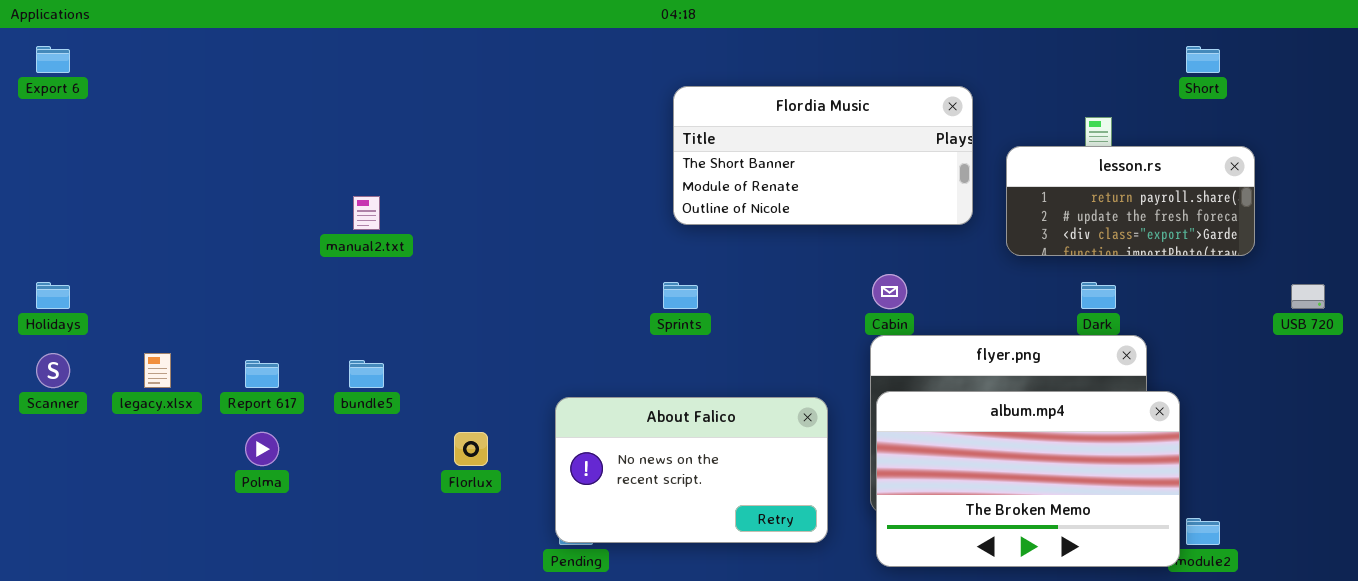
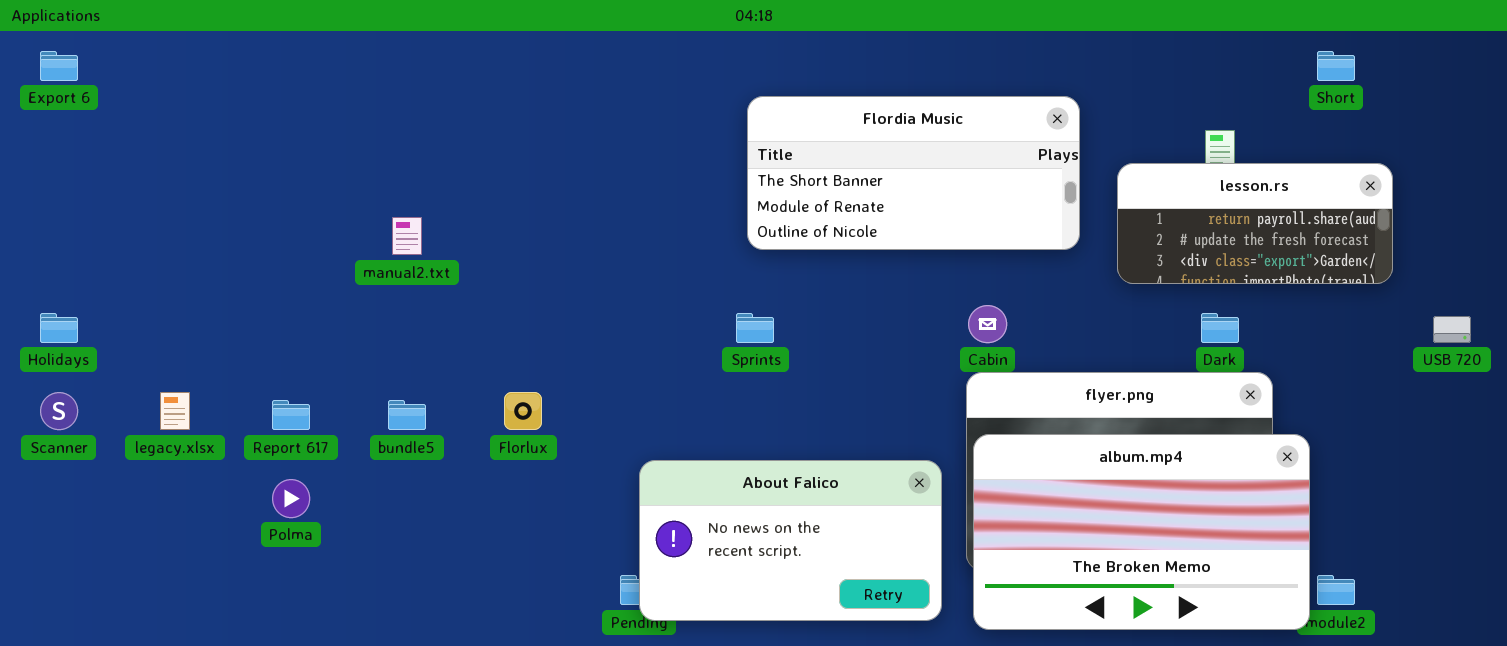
About Falico: [555,397,828,543] -> [639,460,942,621], moved
Florlux: [454,432,488,466] -> [504,392,542,430], moved

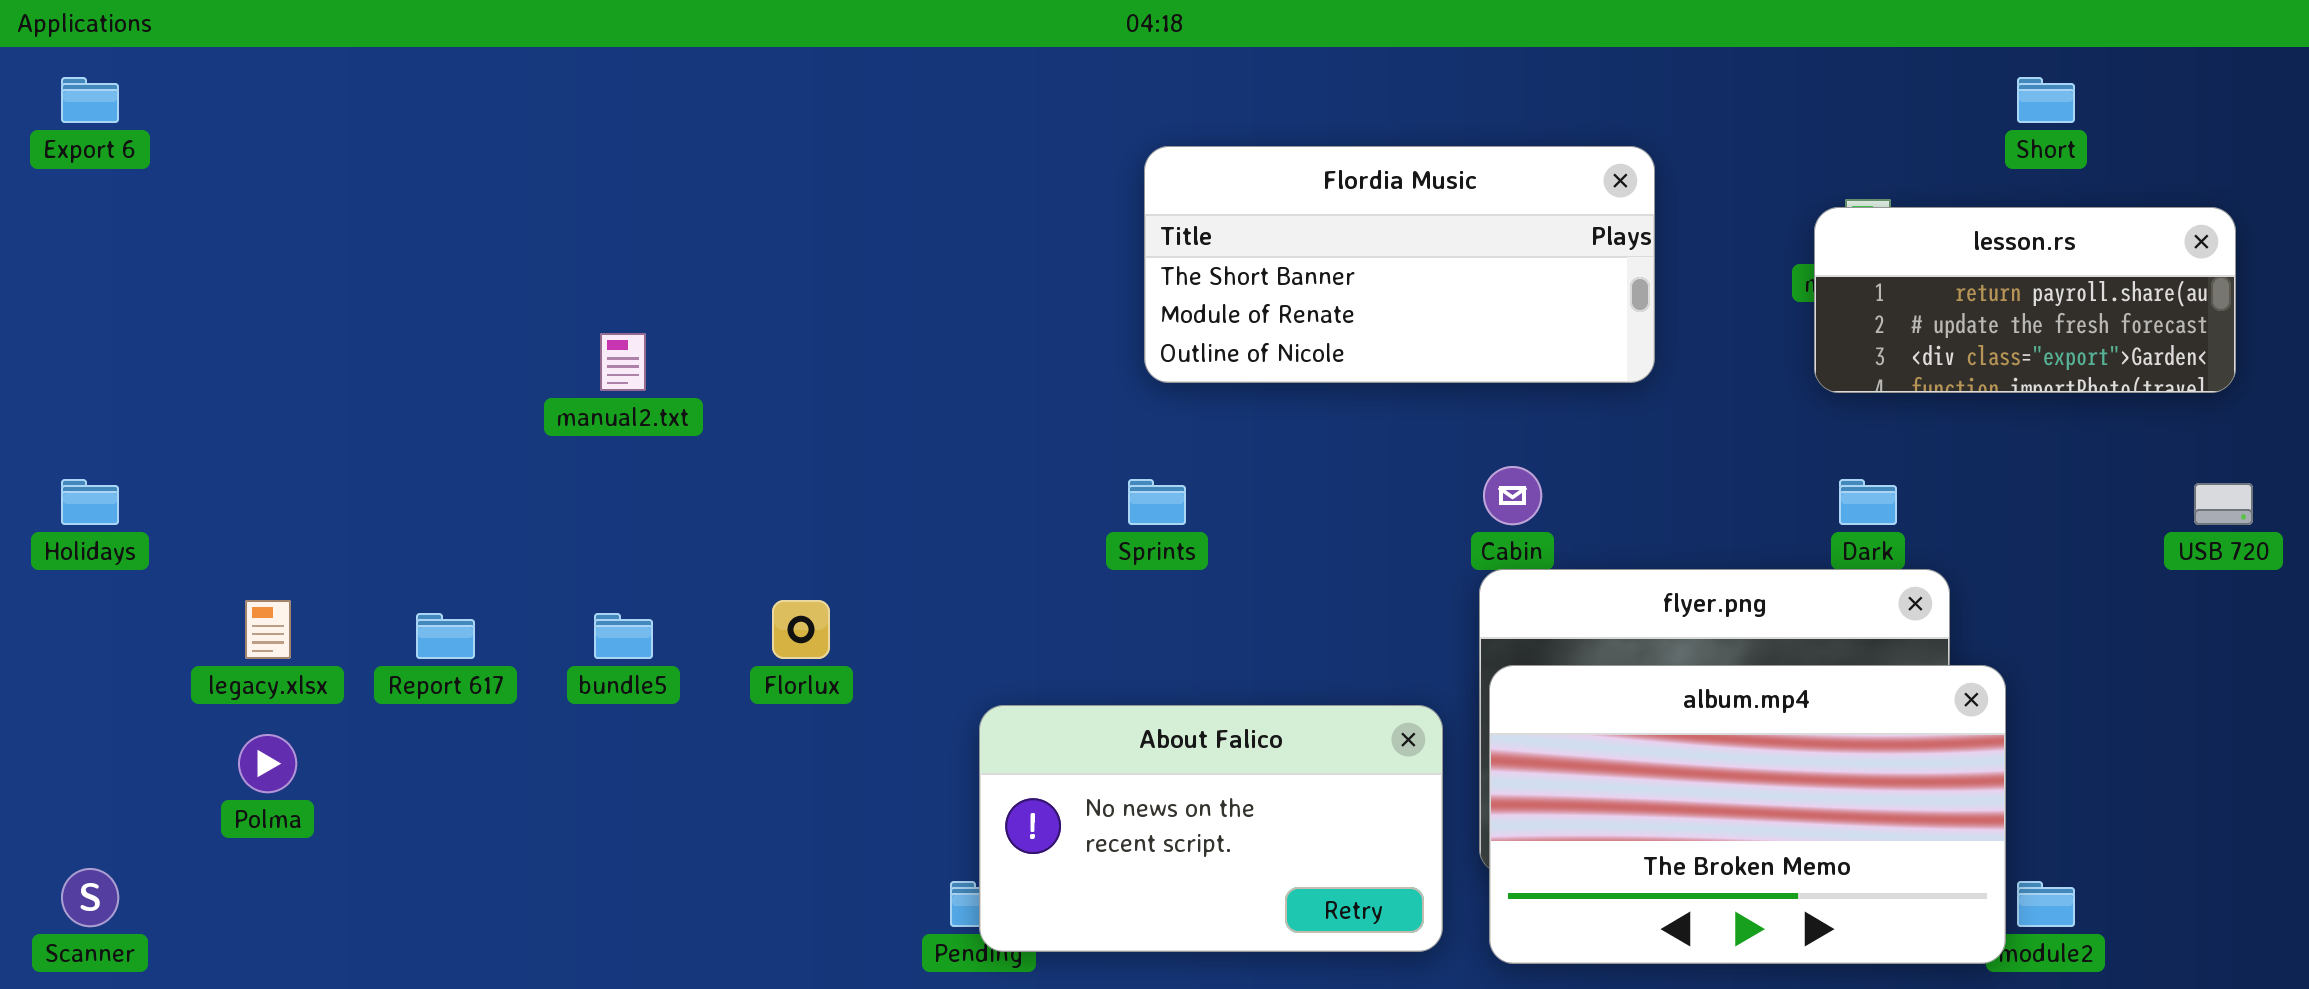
lesson.rs: [1117,163,1393,284] -> [1814,207,2236,393], moved
Scanner: [40,392,78,430] -> [61,868,119,927], moved
Polma: [272,479,310,518] -> [238,734,297,793], moved

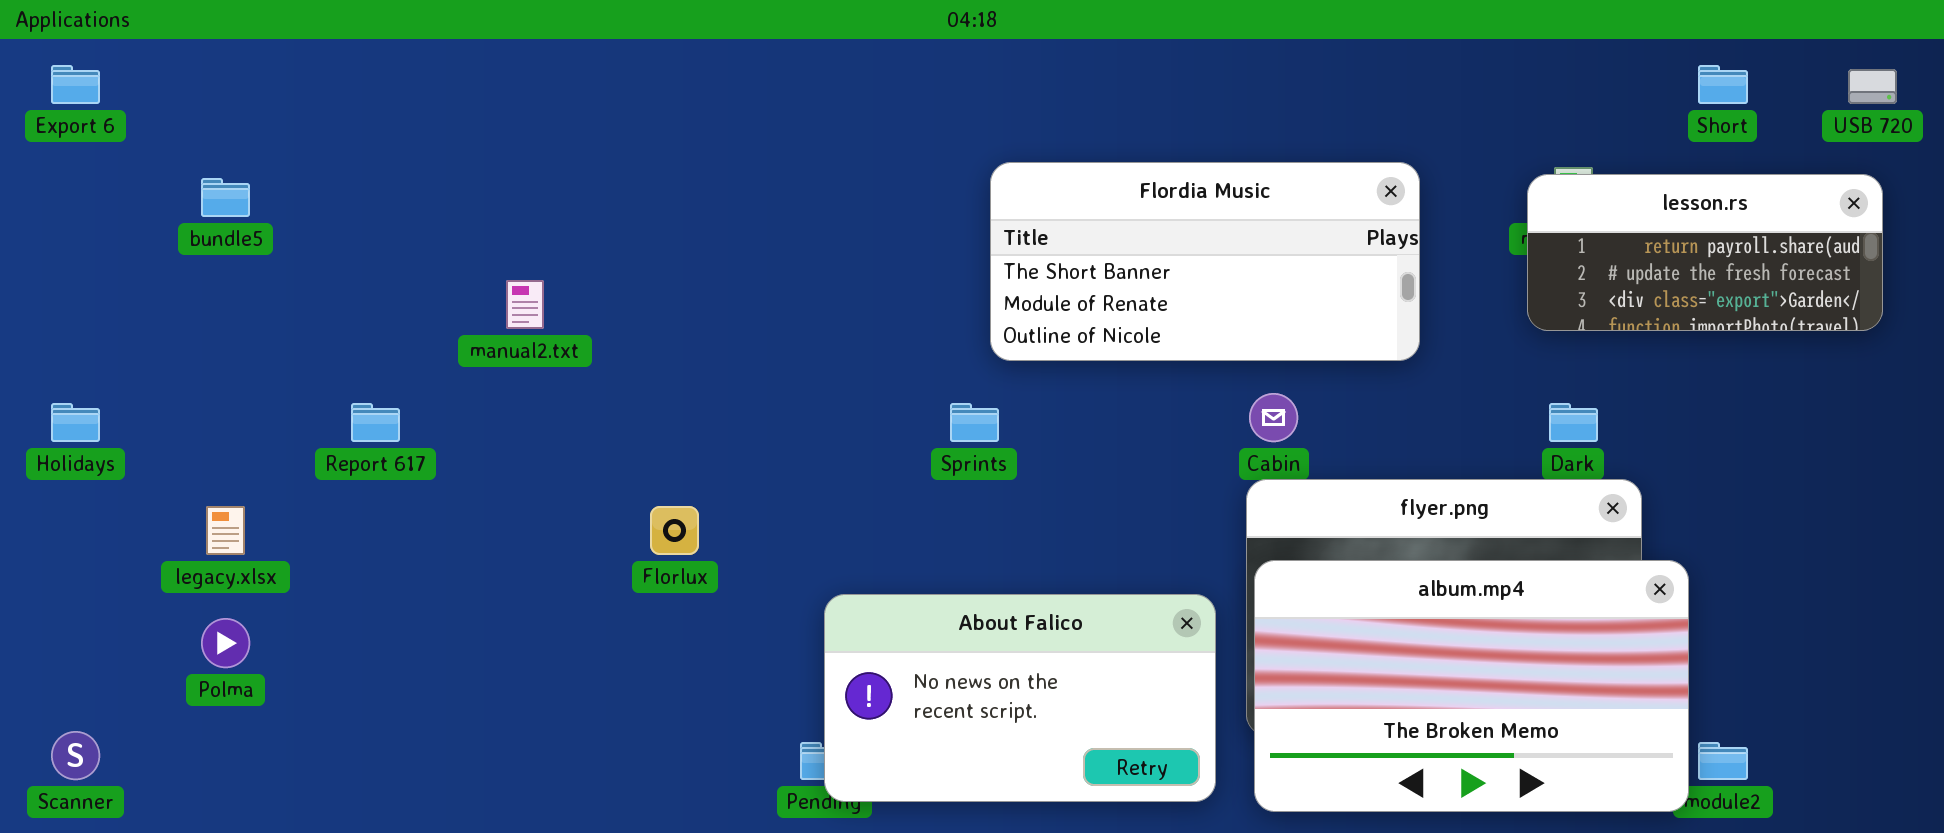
Flordia Music: [1144,146,1655,383] -> [990,162,1420,361], moved
USB 720: [2194,483,2253,525] -> [1848,69,1897,104], moved
Report 617: [416,613,475,659] -> [351,403,400,442], moved
bundle5: [594,613,653,659] -> [201,178,250,217], moved

